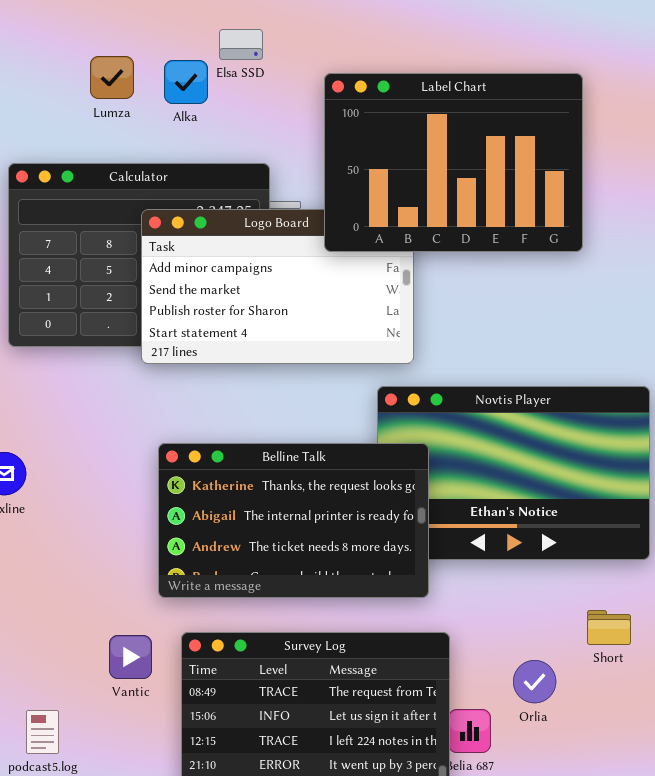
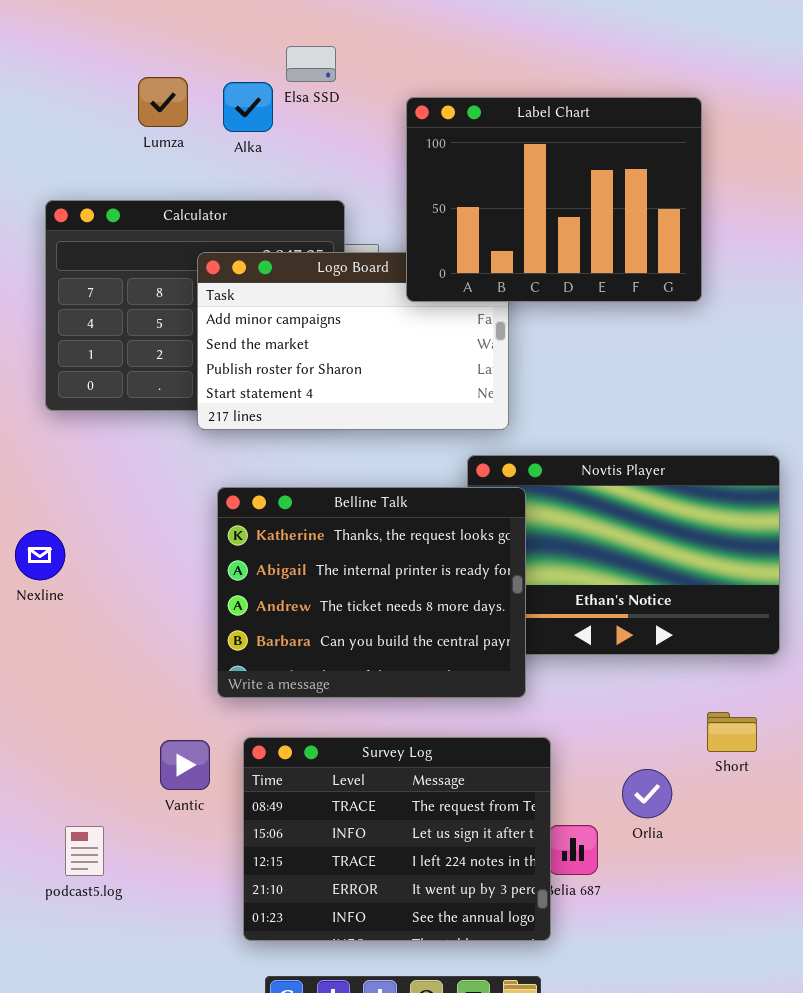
Belline Talk: [158,443,429,598] -> [217,487,526,698], resized

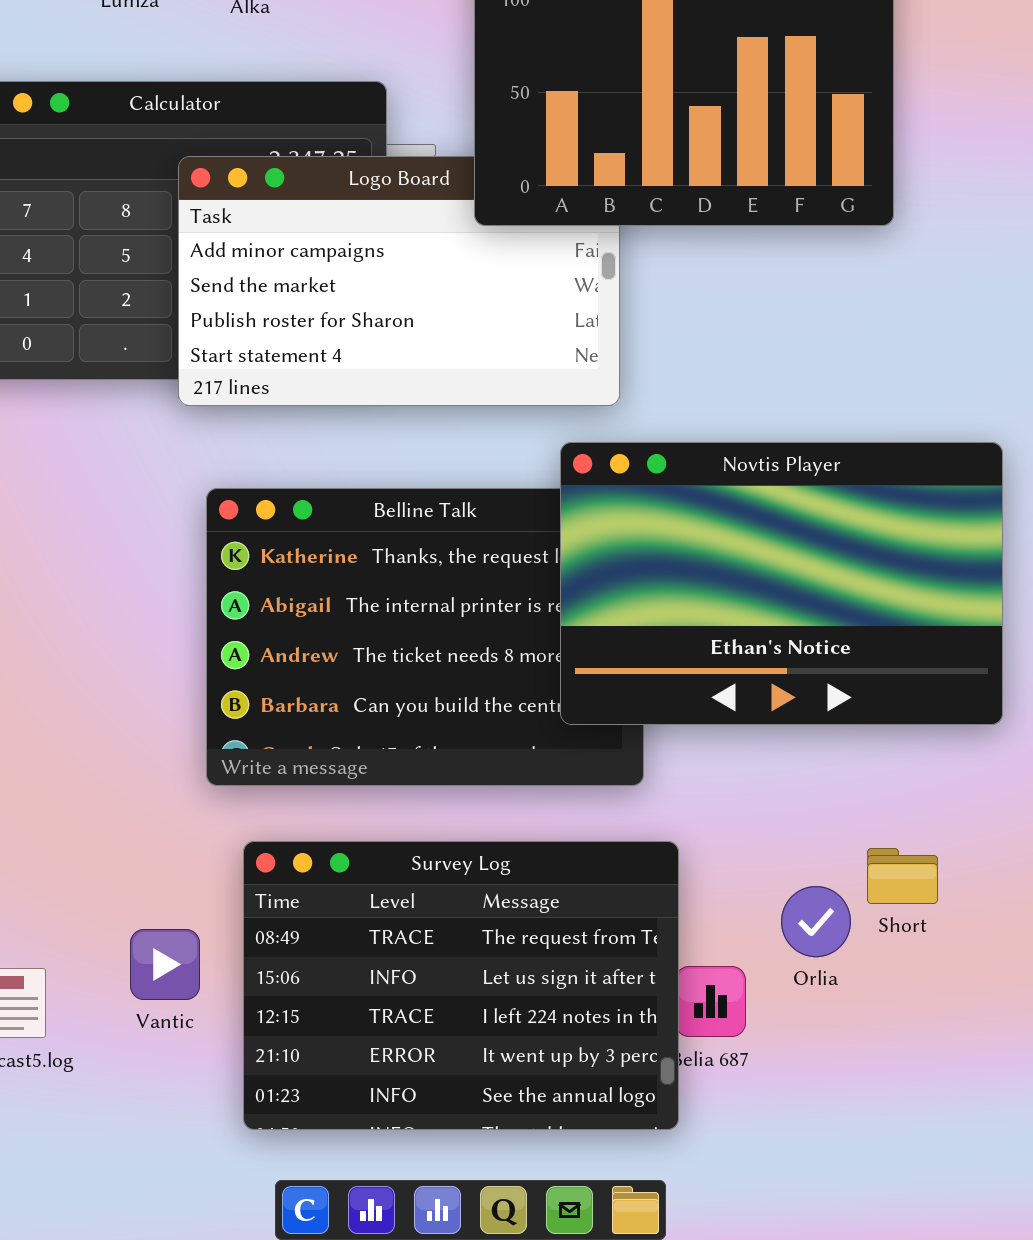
Novtis Player: [467,455,780,655] -> [560,442,1003,725], raised
Short: [707,712,757,752] -> [867,848,938,904], moved
Vantic: [160,740,210,790] -> [130,929,200,1000], moved

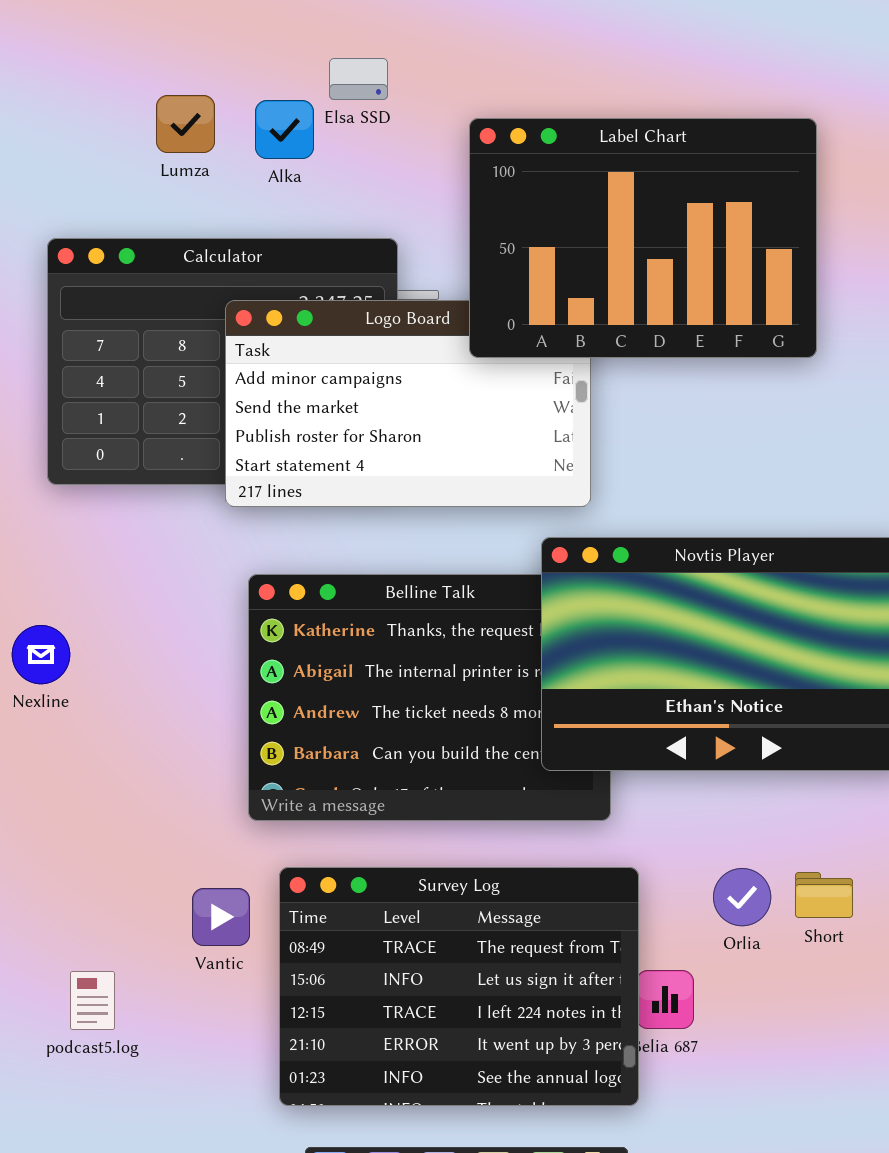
Orlia: [781,886,851,957] -> [713,868,771,926], moved
Vantic: [130,929,200,1000] -> [192,888,250,946], moved

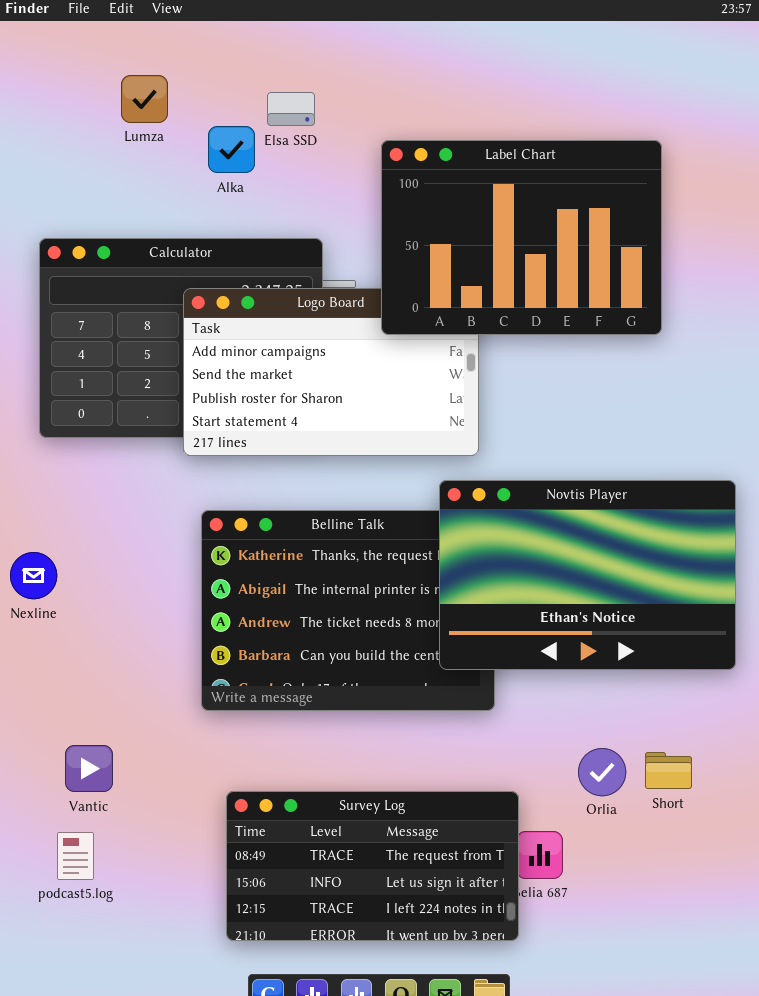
Lumza: [156,95,215,153] -> [121,75,168,123], moved
Survey Log: [279,867,639,1106] -> [226,791,519,941], resized
Vantic: [192,888,250,946] -> [65,745,113,792], moved

